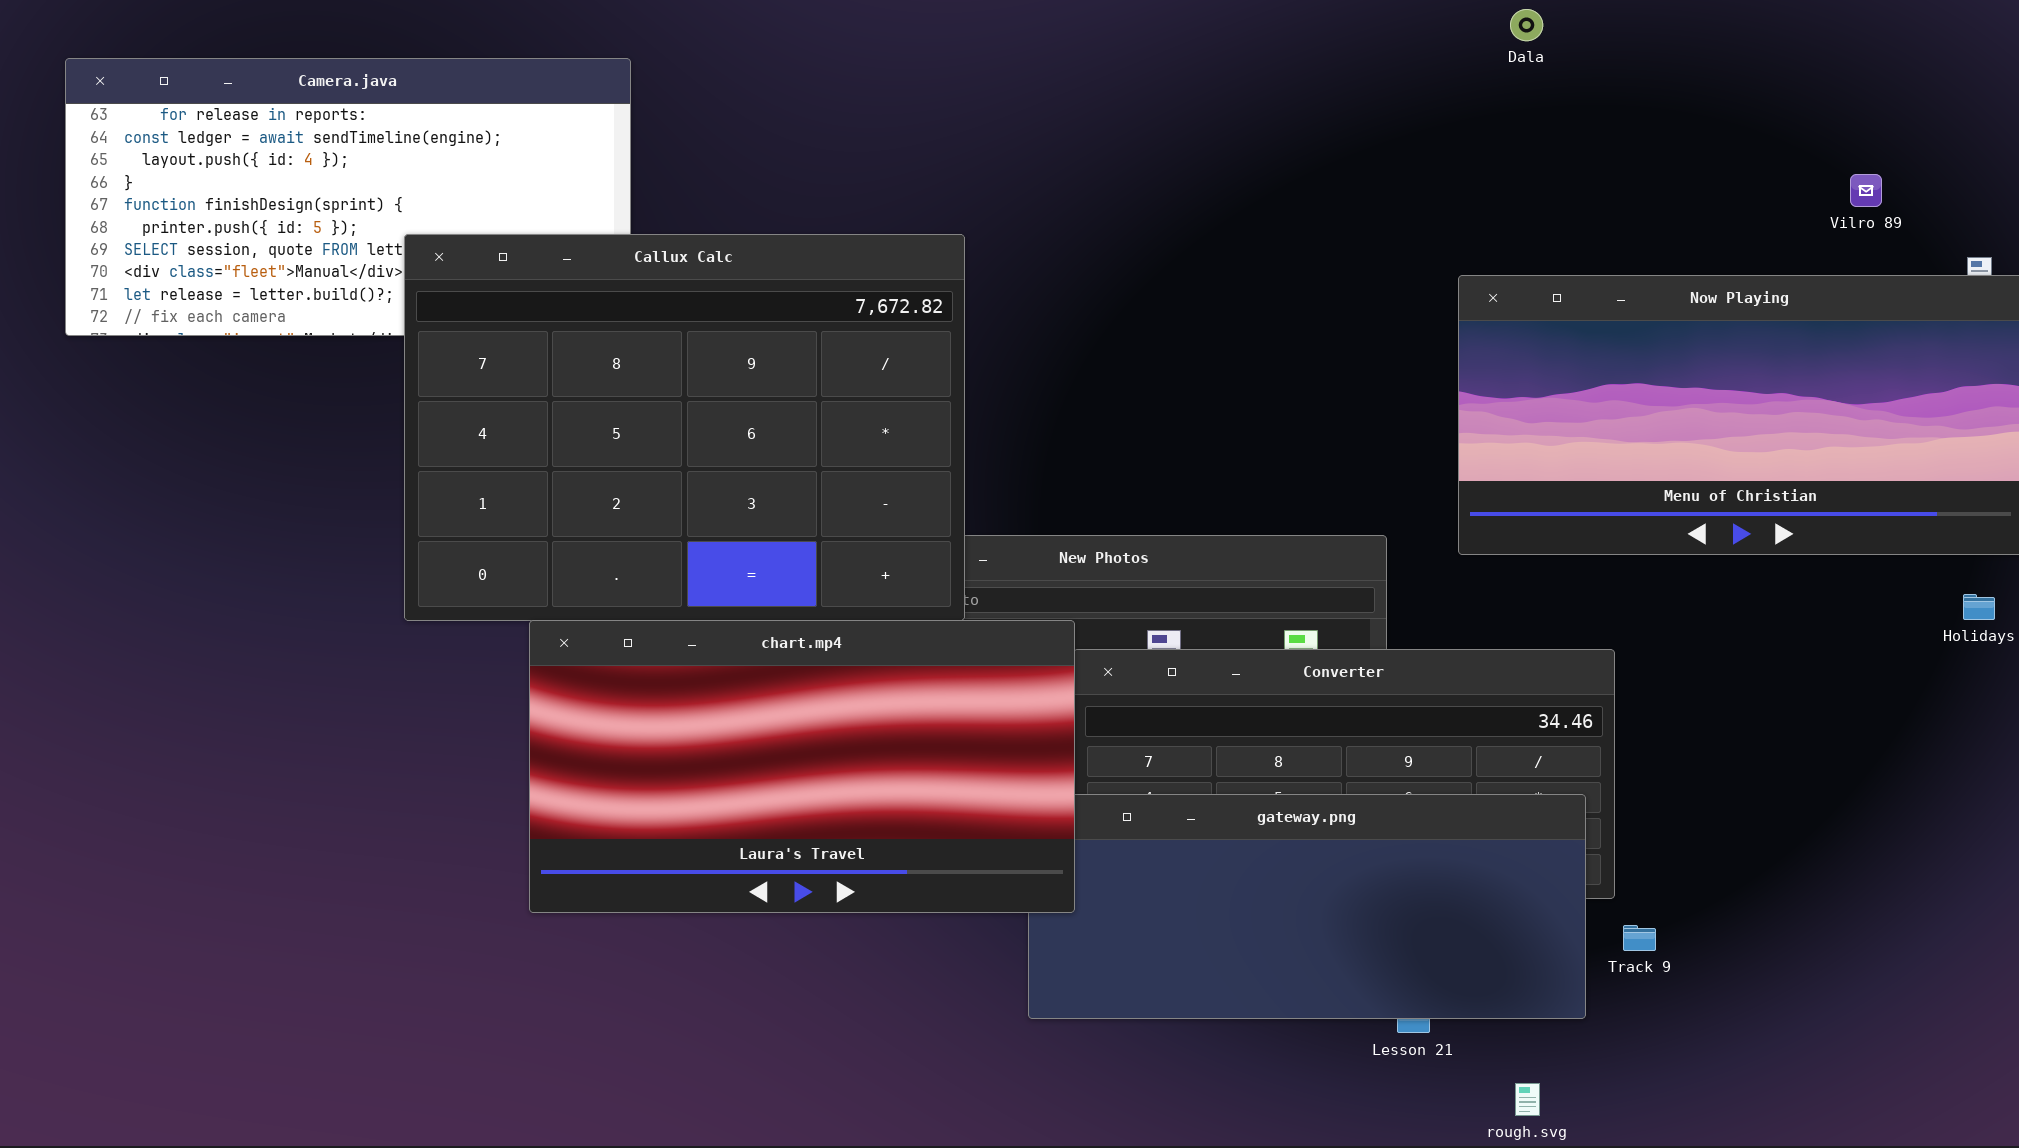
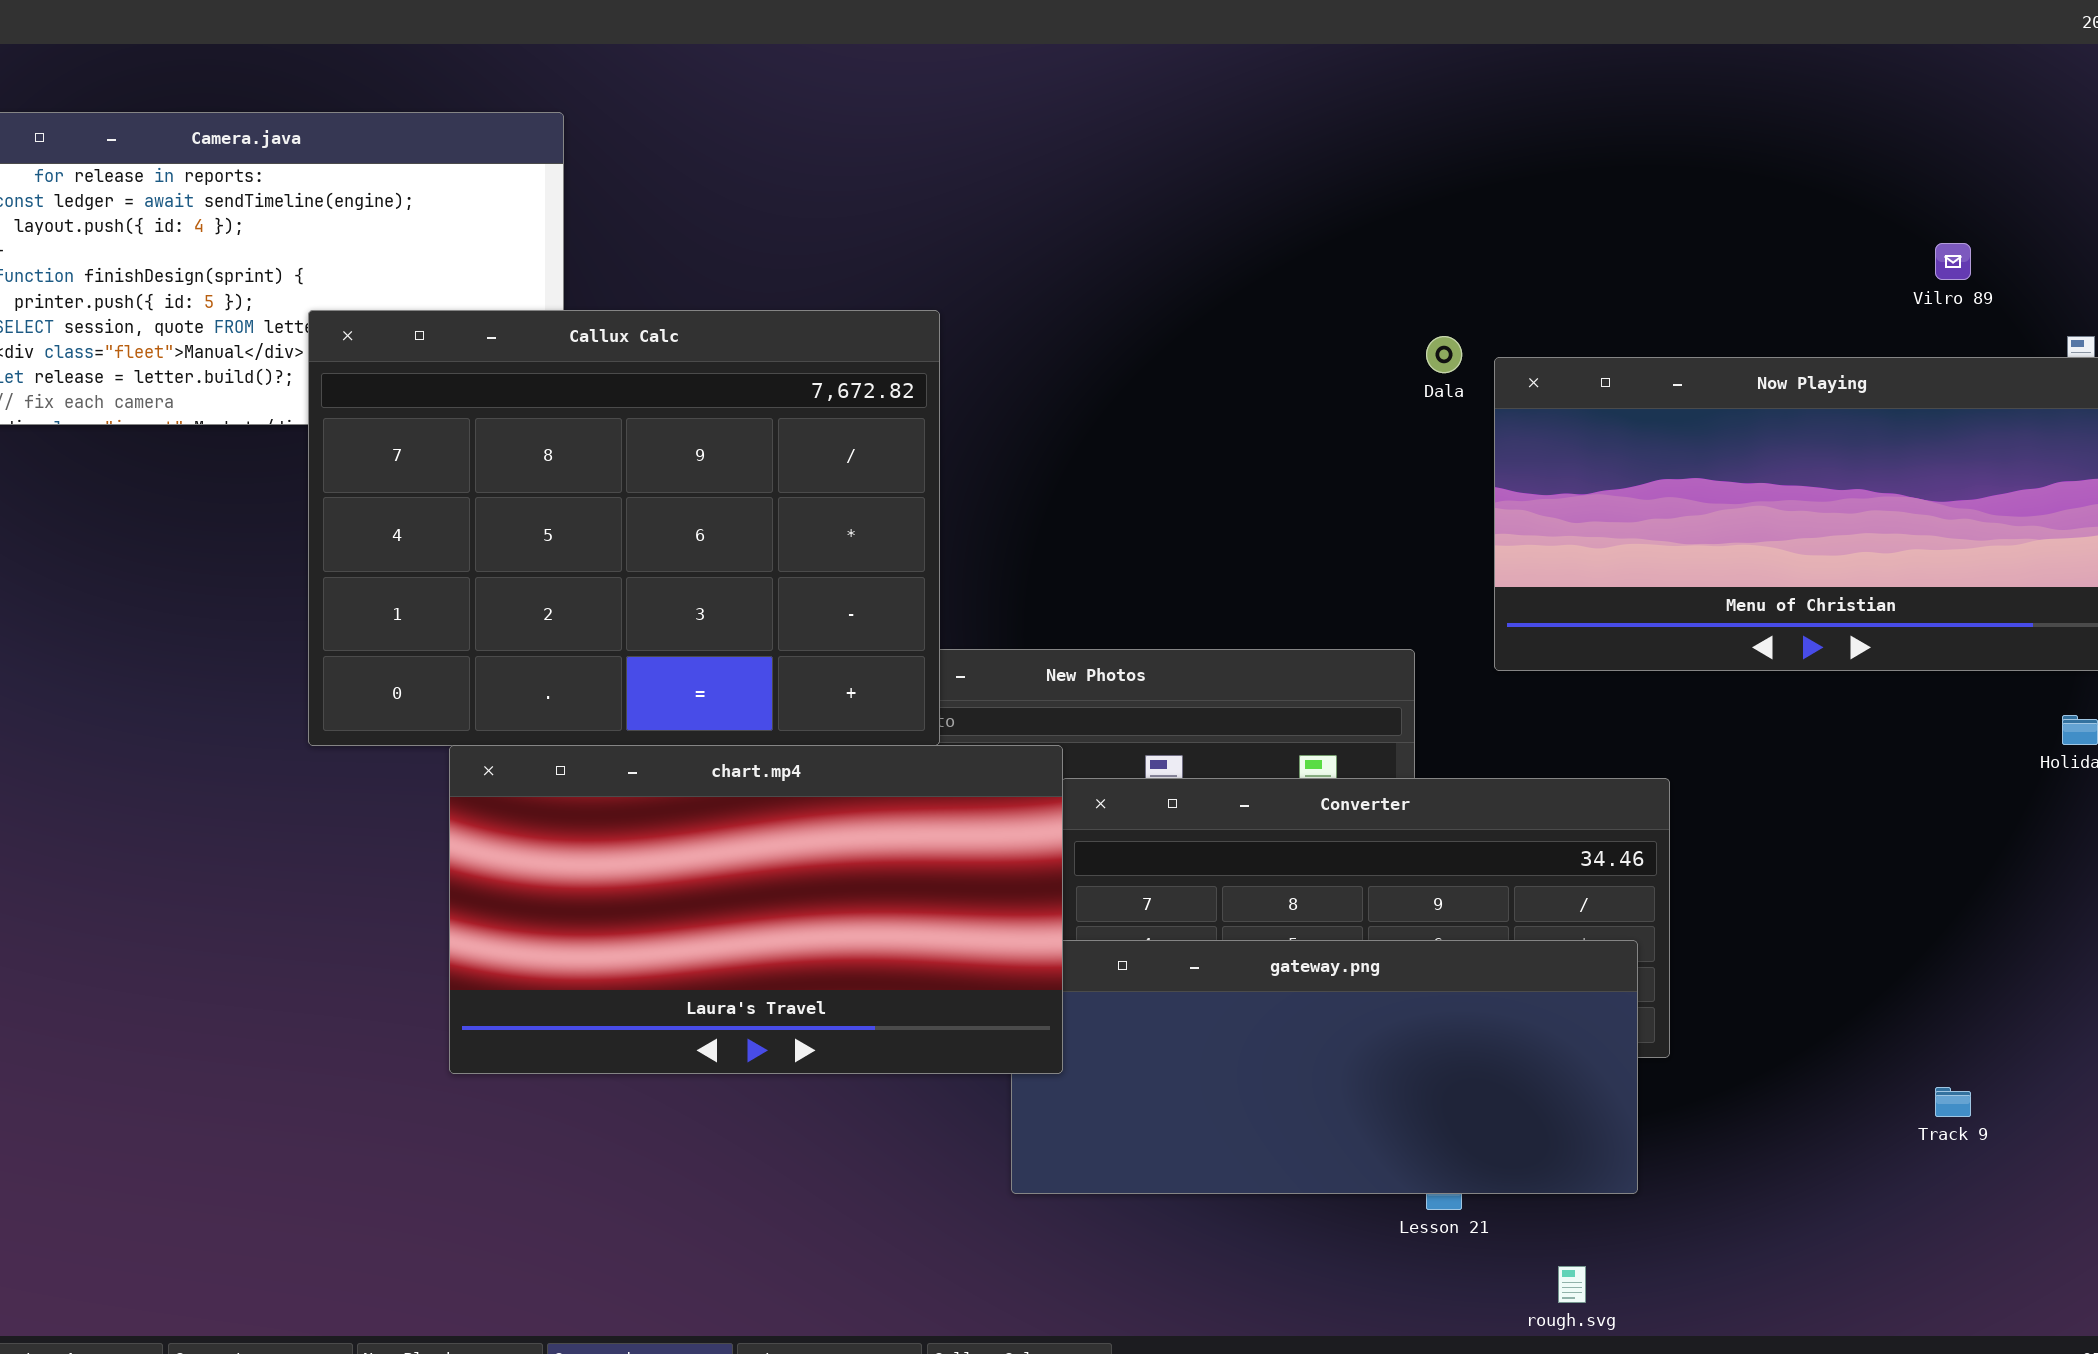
Dala: [1510,9,1543,41] -> [1426,336,1462,373], moved
Track 9: [1623,925,1656,951] -> [1935,1087,1971,1117], moved

